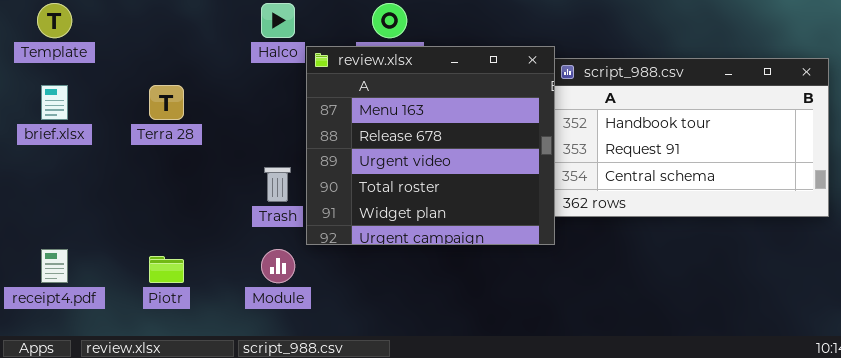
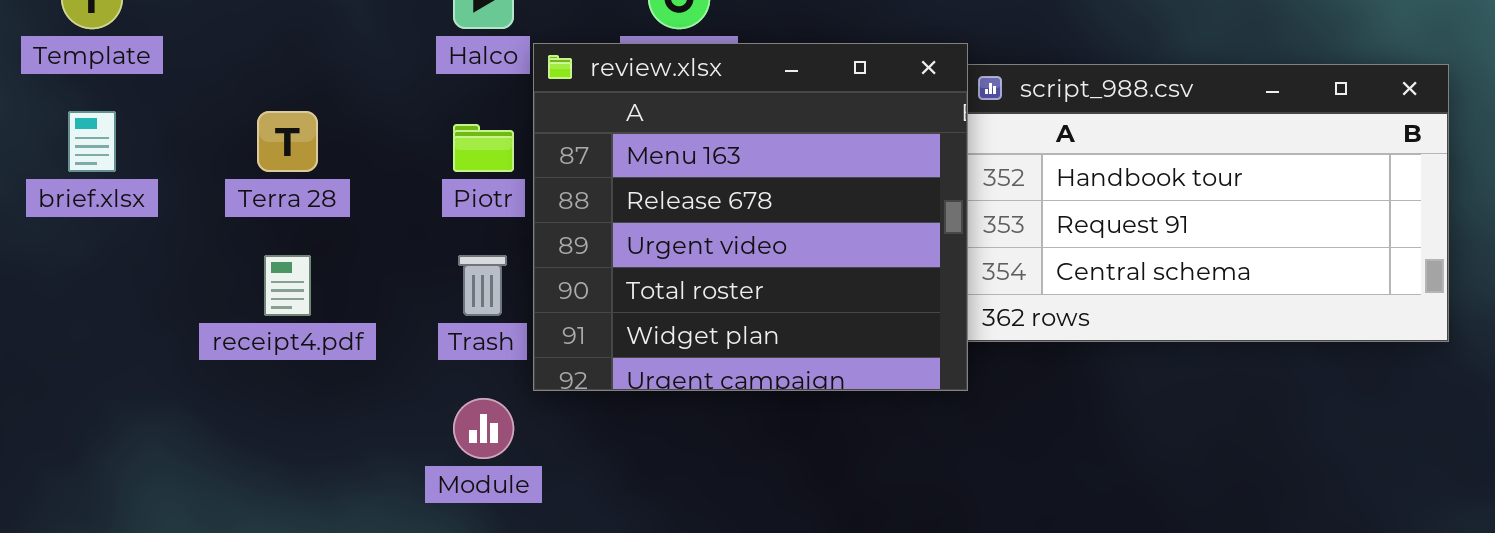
receipt4.pdf: [41,249,68,283] -> [264,255,311,316], moved
Piotr: [149,256,184,283] -> [453,124,514,172], moved

